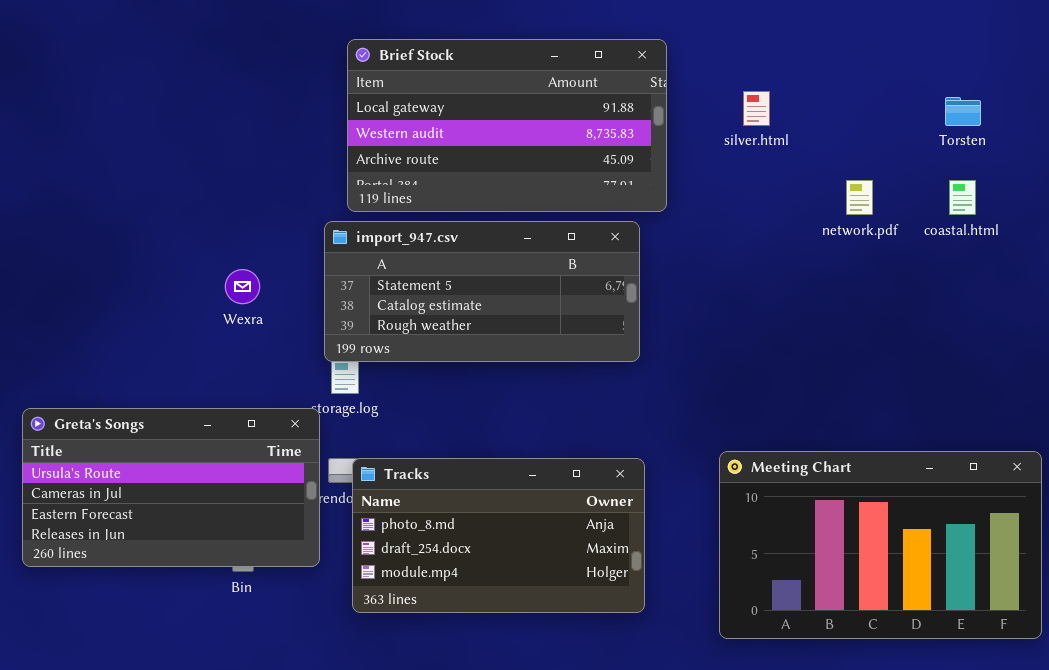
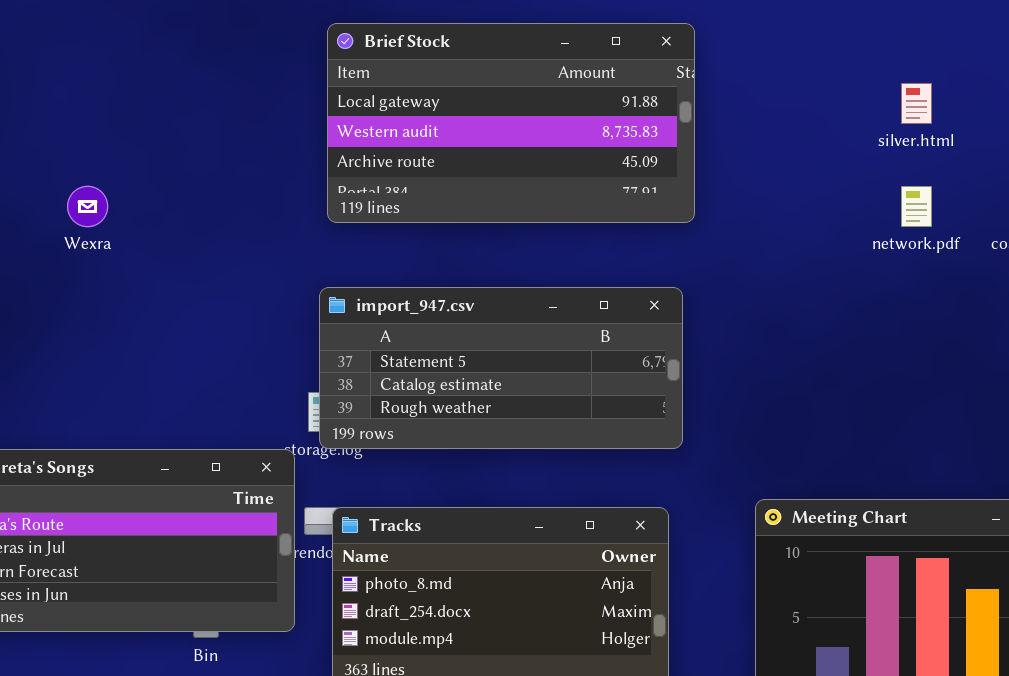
silver.html: [743,91,770,126] -> [901,83,932,124], moved
import_947.csv: [324,221,640,362] -> [319,287,683,449], moved
Wexra: [225,269,260,304] -> [67,186,108,227], moved

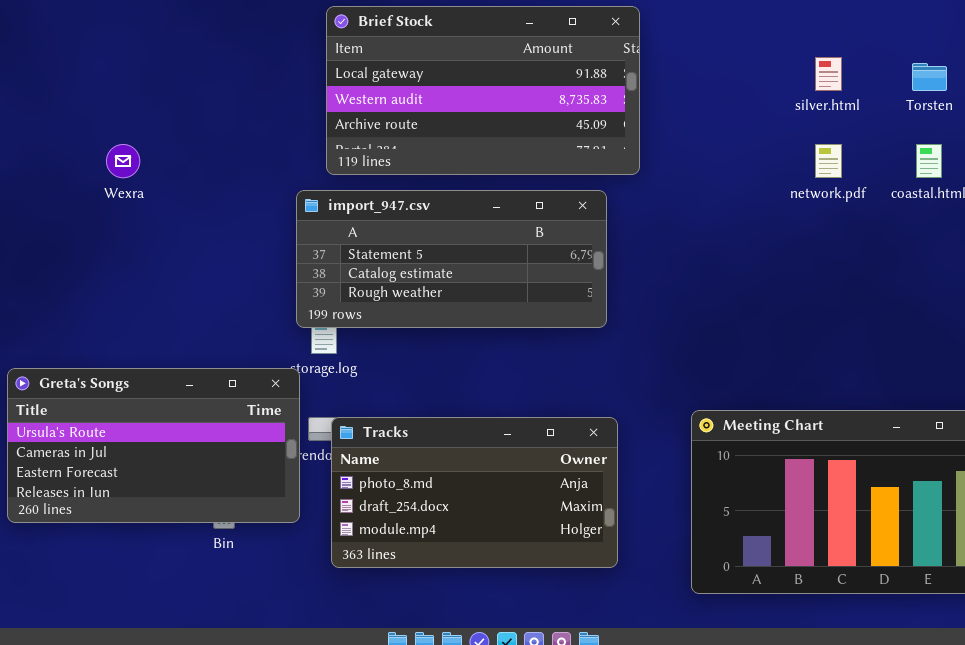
import_947.csv: [319,287,683,449] -> [296,190,607,328], moved

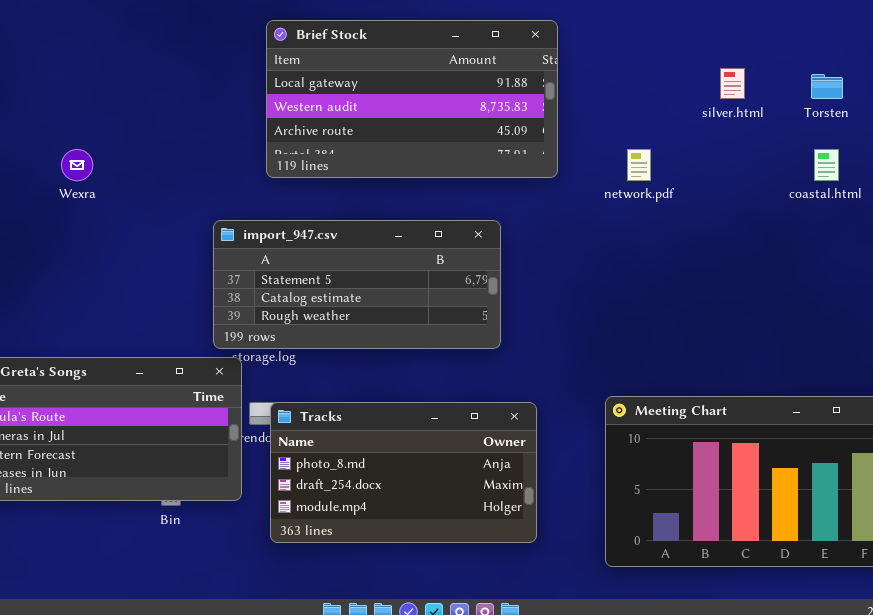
network.pdf: [815,144,842,178] -> [627,149,651,181], moved
import_947.csv: [296,190,607,328] -> [213,220,501,349], moved

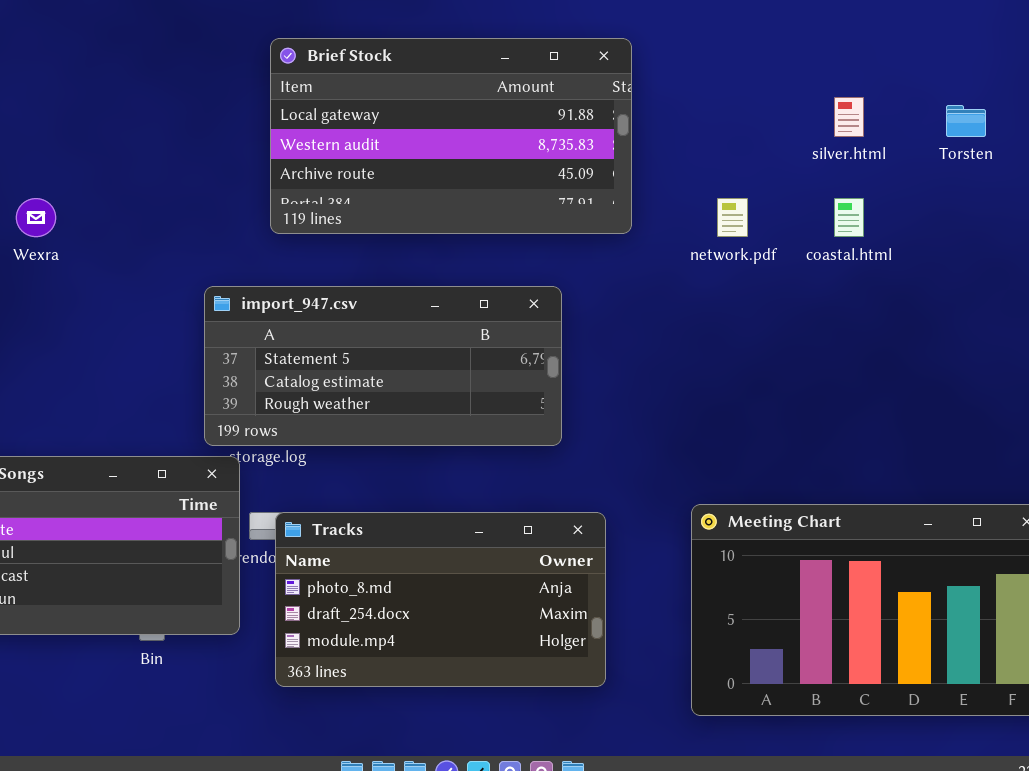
coastal.html: [814,149,839,181] -> [834,198,864,237], moved

